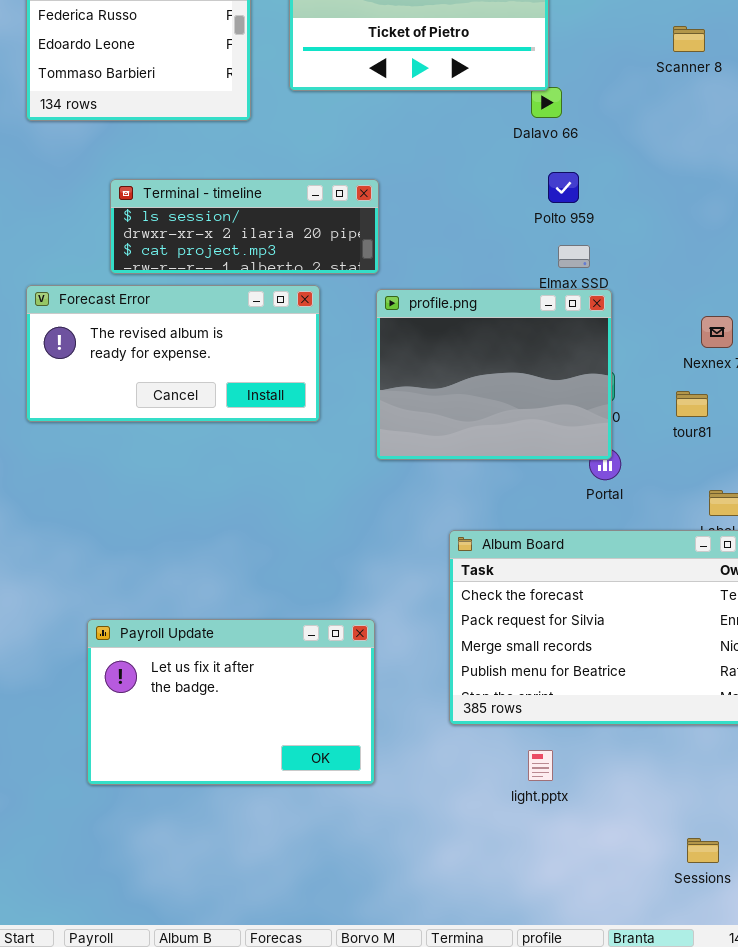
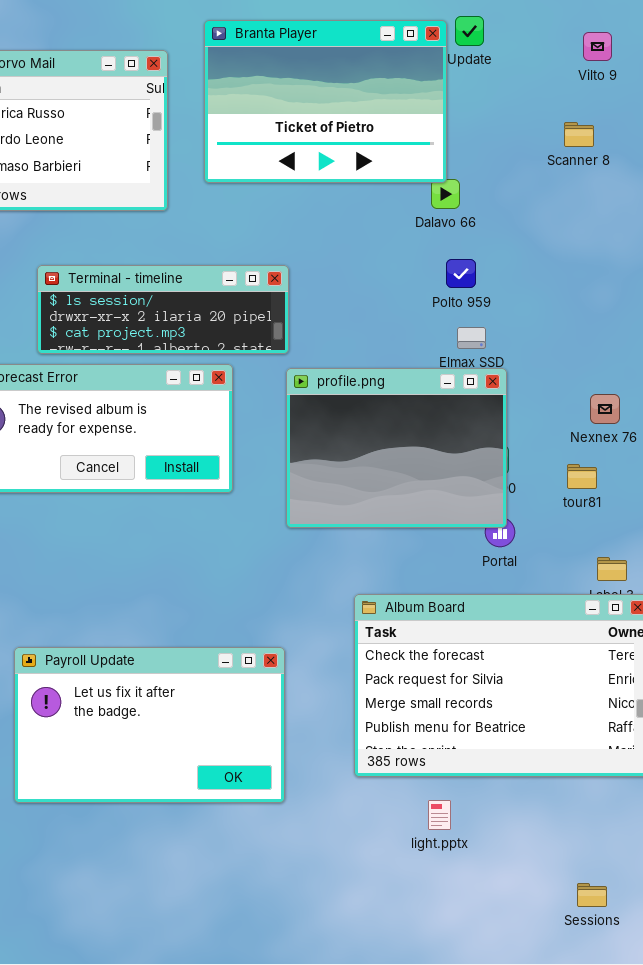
Payroll Update: [87,619,375,785] -> [14,647,285,803], moved

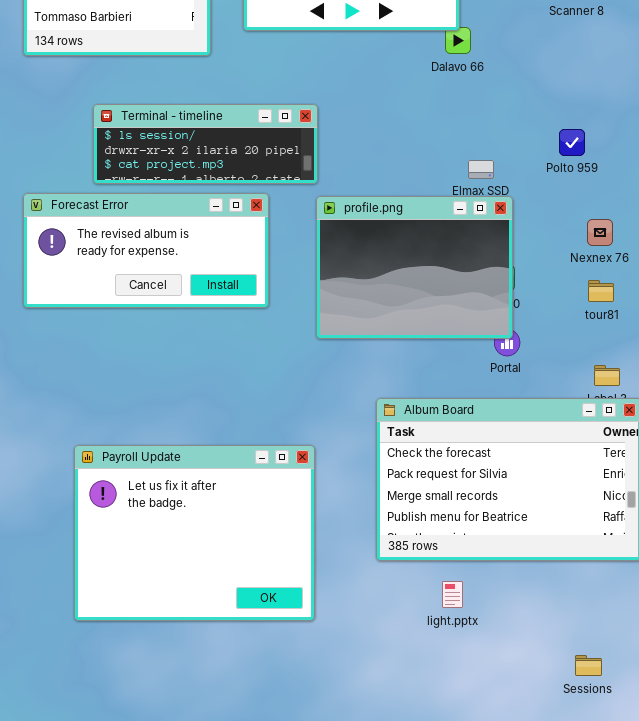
Polto 959: [446,259,476,288] -> [559,129,585,156], moved
tour81: [567,464,597,489] -> [588,280,614,302], moved
Payroll Update: [14,647,285,803] -> [74,445,315,621], resized

